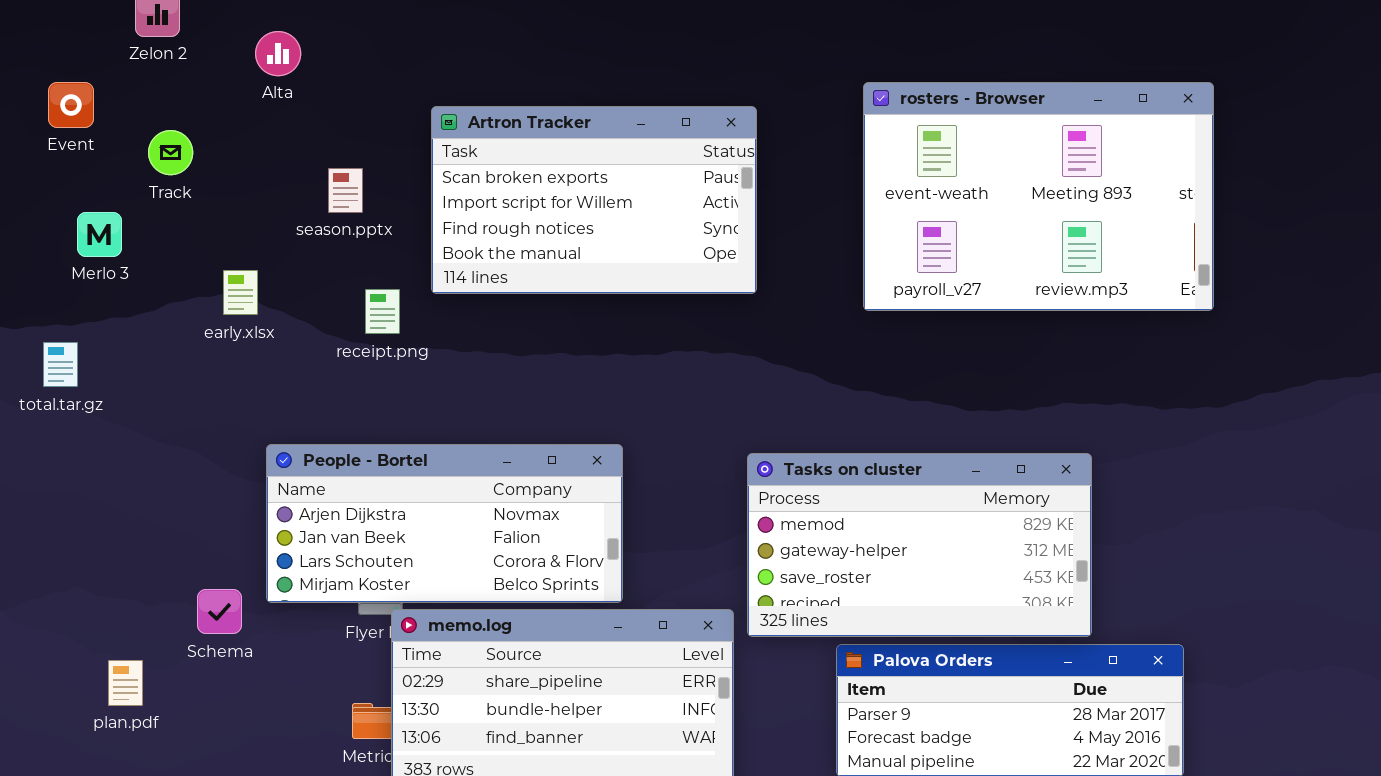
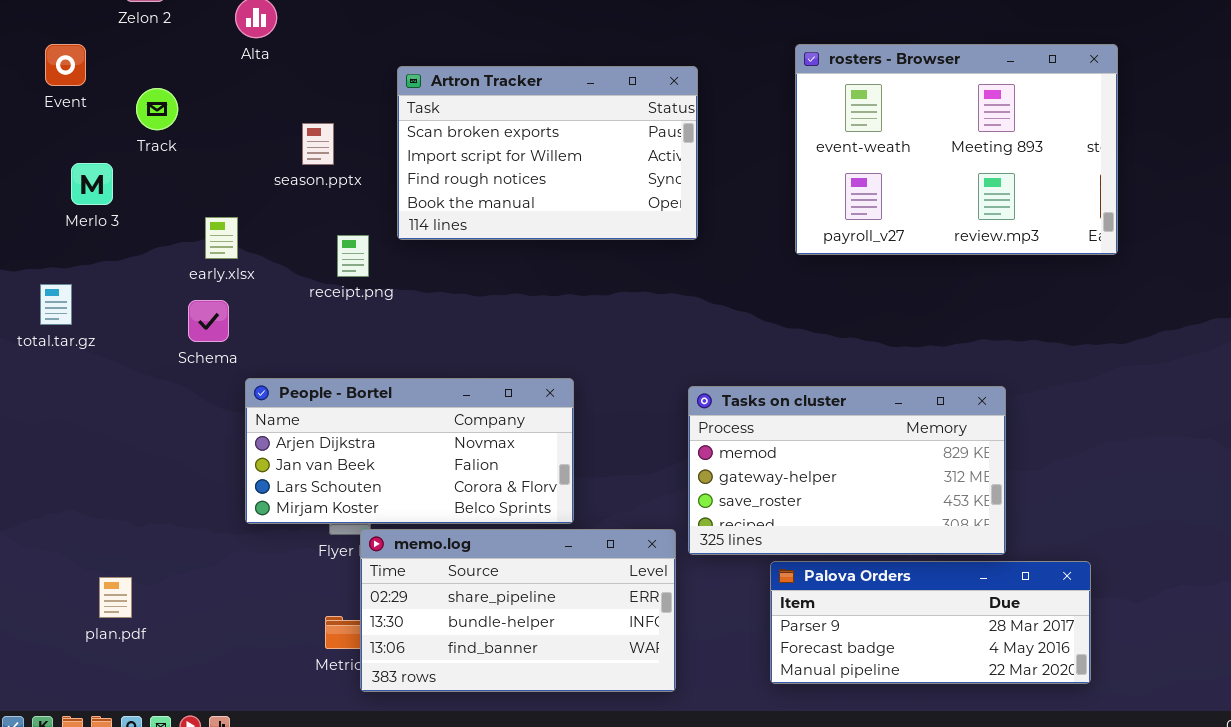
Schema: [197,589,242,634] -> [188,300,229,342], moved

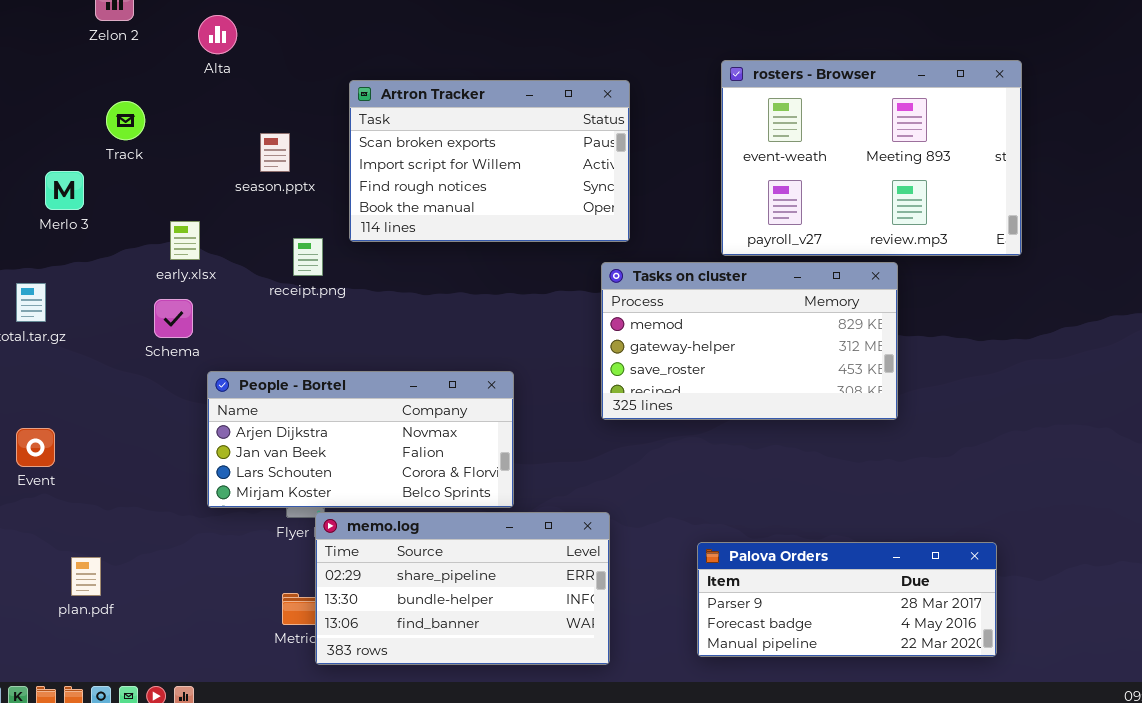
Event: [45,44,86,86] -> [16,428,55,467], moved
Tasks on cluster: [688,386,1006,555] -> [601,262,898,420], moved

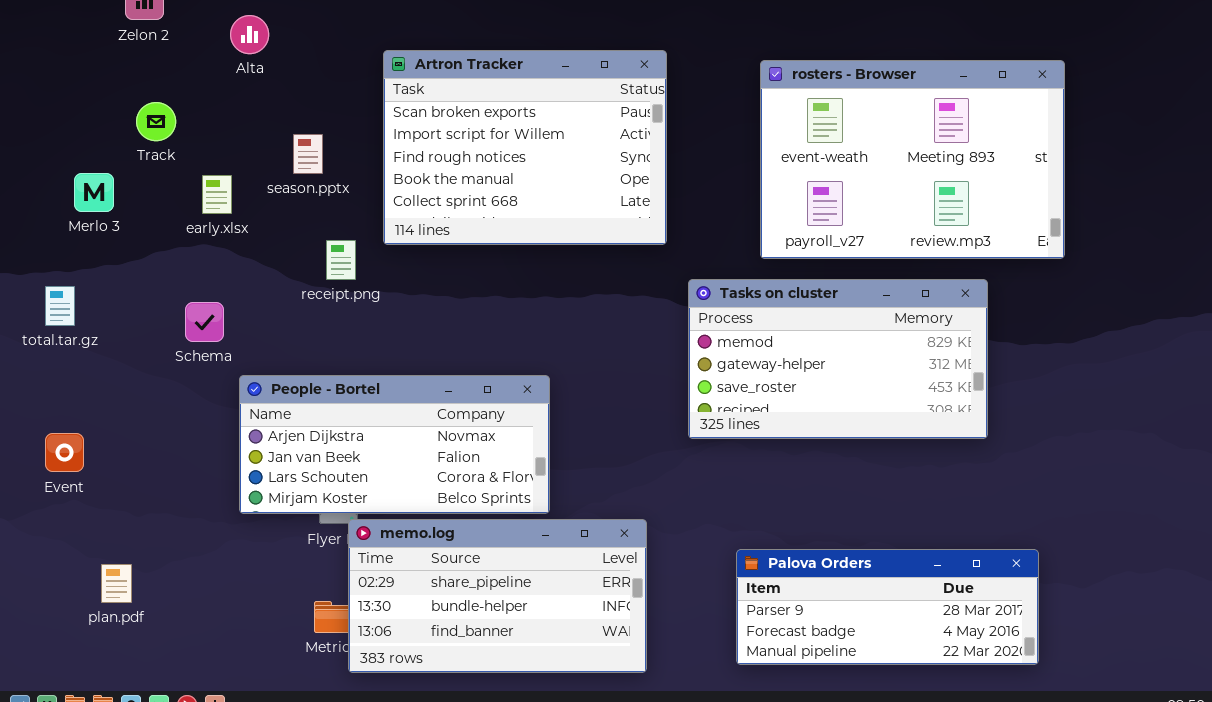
Artron Tracker: [349,80,630,242] -> [383,50,667,245], resized
early.xlsx: [170,221,200,260] -> [202,175,232,214], moved
Tasks on cluster: [601,262,898,420] -> [688,279,988,439], moved

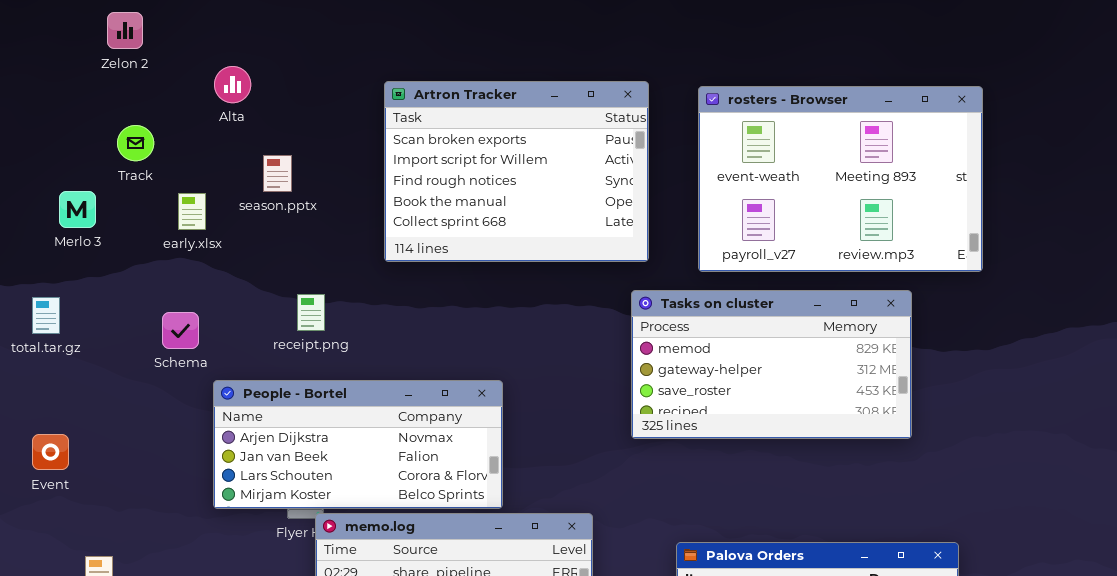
Alta: [230,15,269,54] -> [214,66,251,103], moved
Artron Tracker: [383,50,667,245] -> [384,81,649,262], moved
receipt.png: [326,240,356,280] -> [297,294,325,331], moved

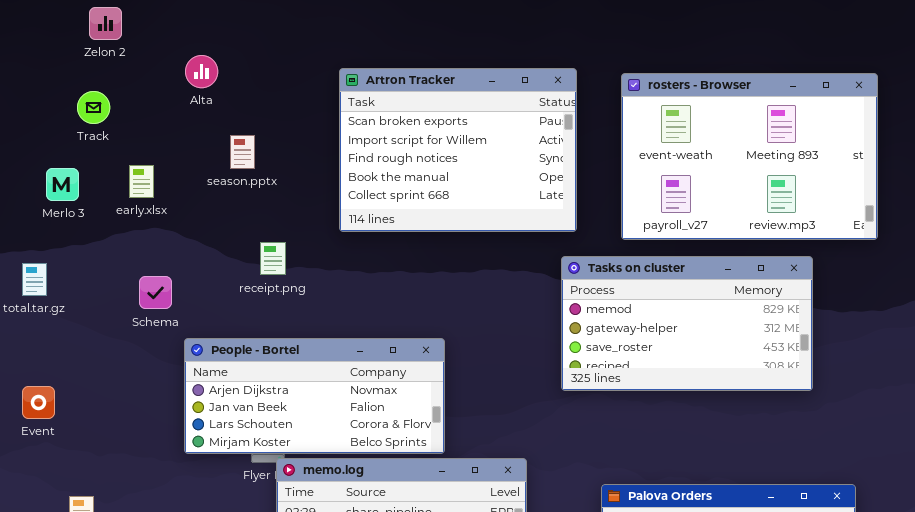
Track: [117,125,154,161] -> [77,91,110,124], moved
early.xlsx: [178,193,206,230] -> [129,165,154,198], moved
receipt.png: [297,294,325,331] -> [260,242,286,275], moved

